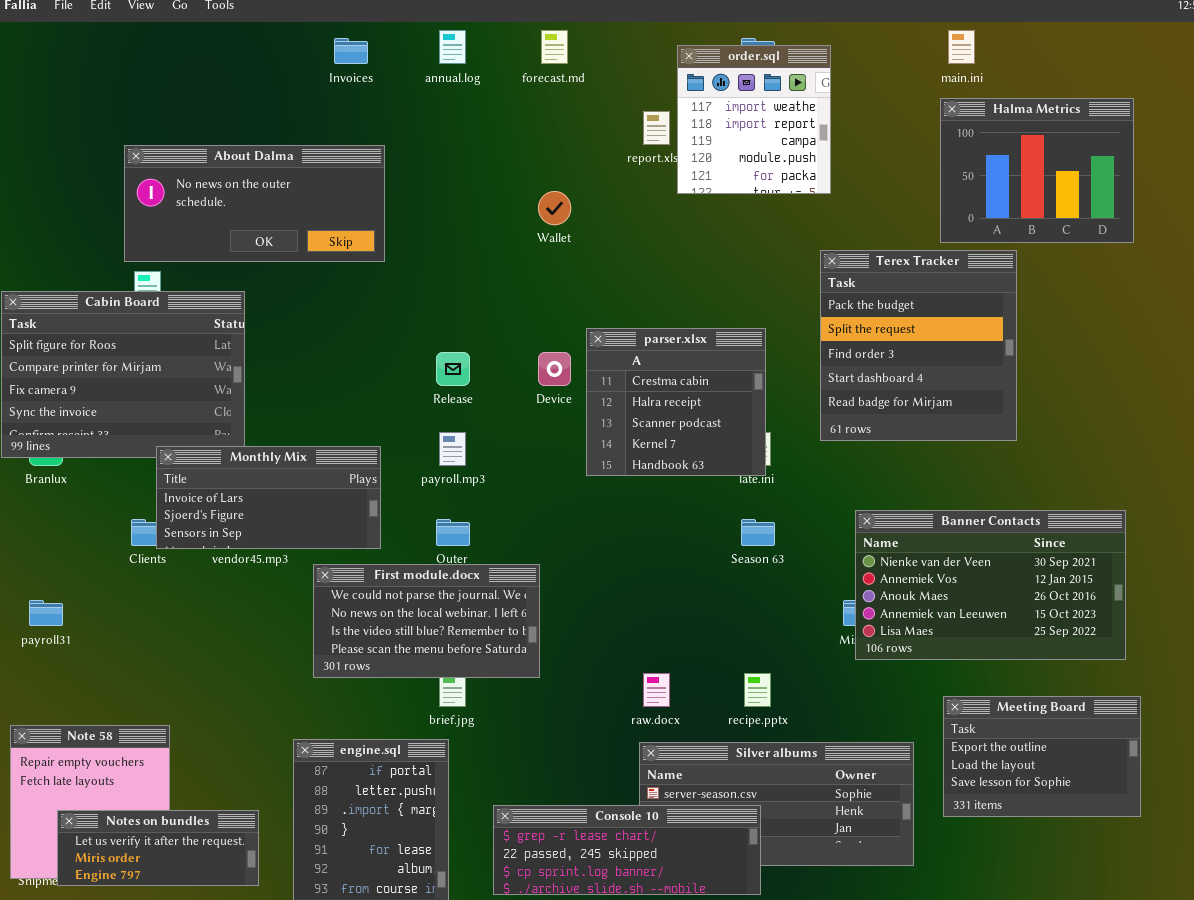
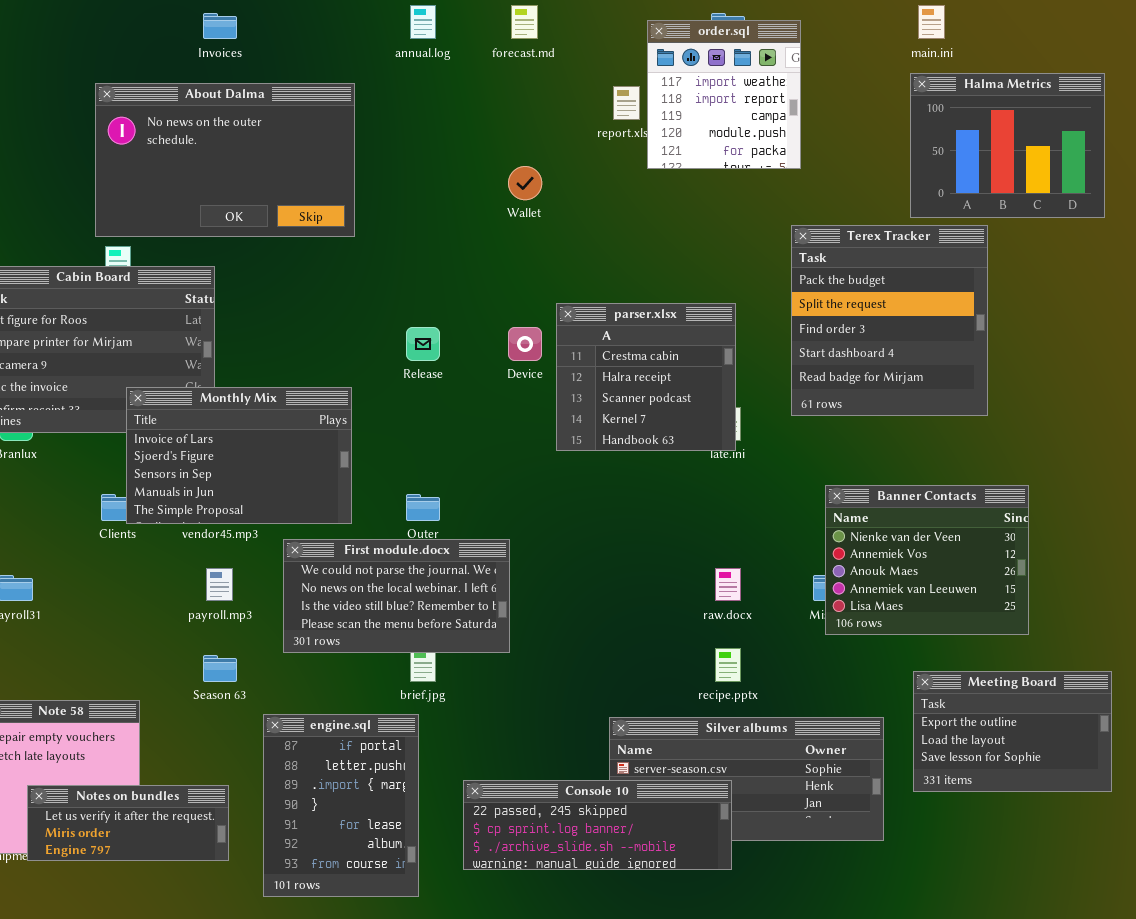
Invoices: [334,38,368,64] -> [203,13,237,39], moved
About Dalma: [124,145,385,262] -> [95,83,355,237], resized
payroll.mp3: [439,432,466,466] -> [206,568,233,601], moved
Monthly Mix: [156,446,381,549] -> [126,387,352,524], resized
Banner Contacts: [855,510,1126,660] -> [825,485,1029,635], resized
Season 63: [741,519,775,546] -> [203,655,237,682], moved
raw.docx: [643,673,670,707] -> [715,568,741,601], moved
Console 10: [493,805,761,895] -> [463,780,732,870], scrolled down 1 row

